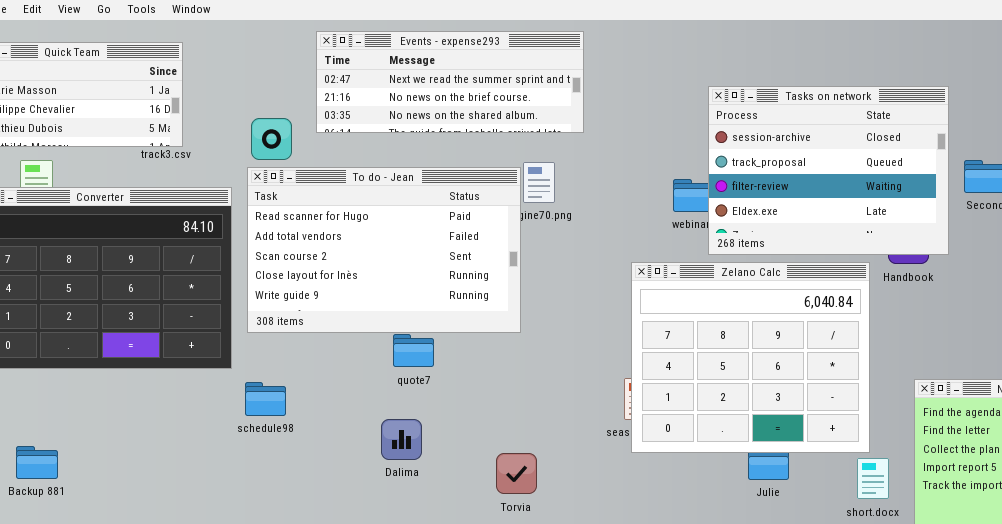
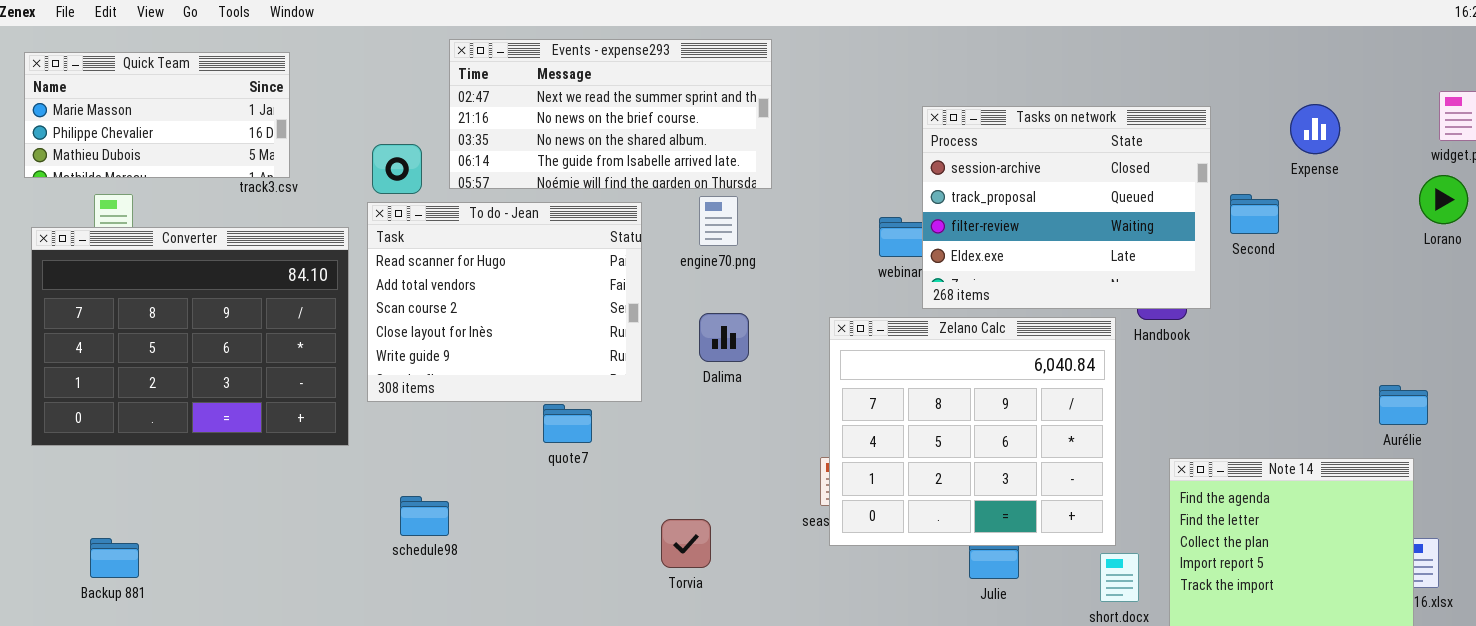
Events - expense293: [316,31,584,133] -> [449,39,772,189], resized
To do - Jean: [247,167,521,333] -> [367,202,642,402], resized
schedule98: [245,382,286,416] -> [400,496,449,536], moved
Dalima: [381,419,422,460] -> [699,313,749,362], moved
Torvia: [496,453,537,494] -> [661,519,711,568], moved

